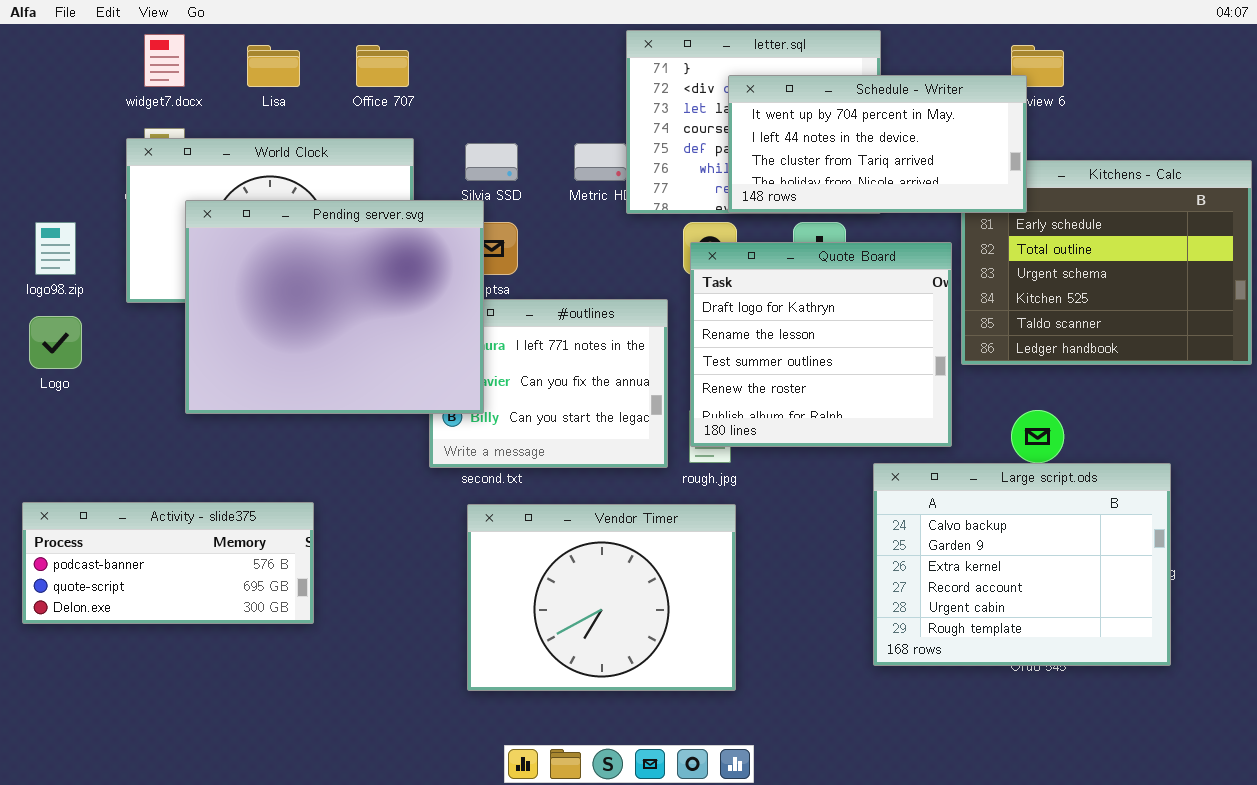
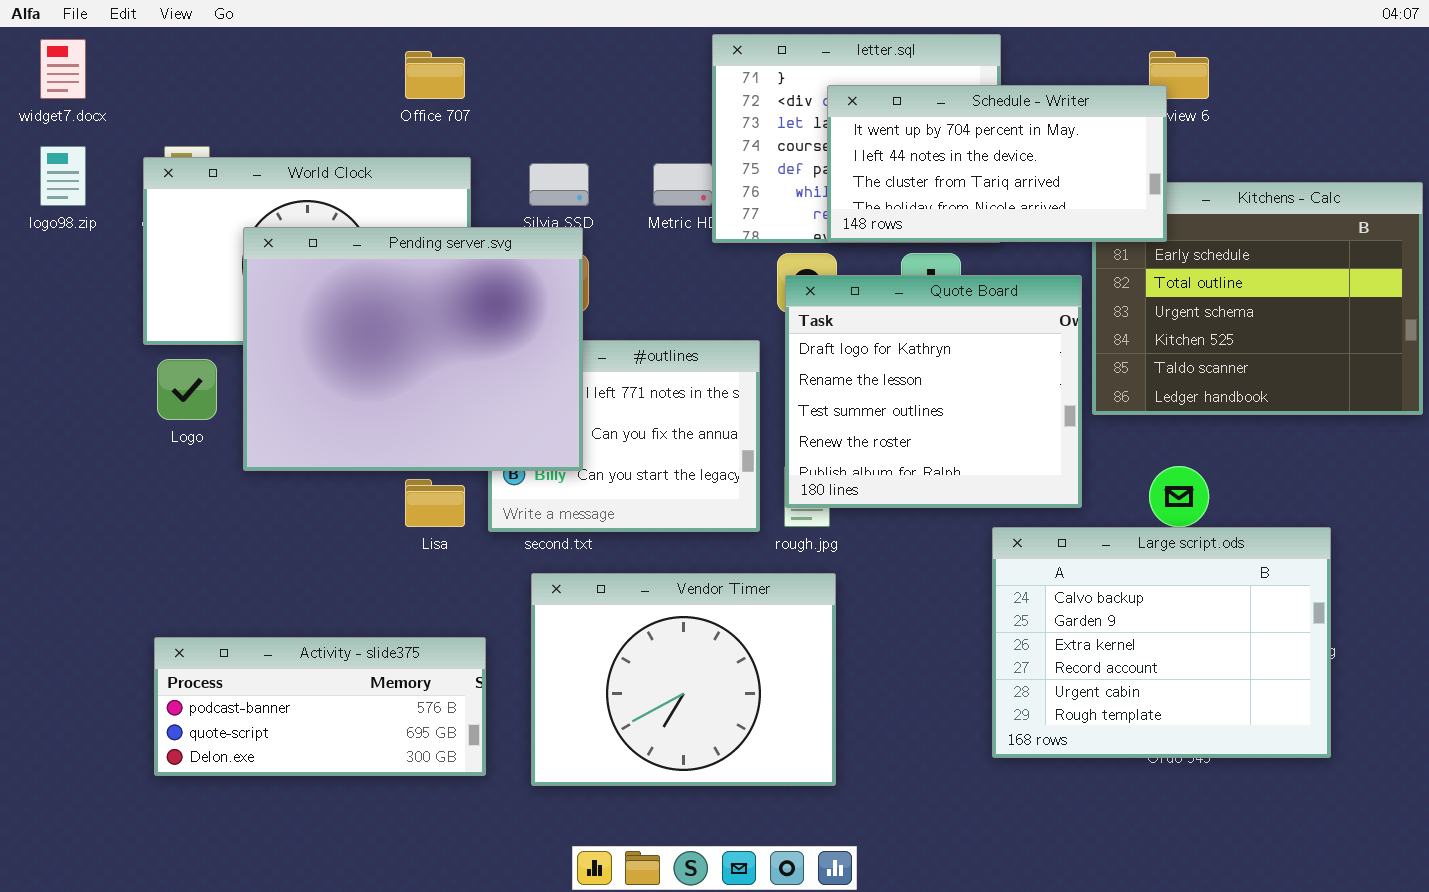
widget7.docx: [144,34,185,87] -> [40,39,86,99], moved
Lisa: [247,45,300,87] -> [405,479,465,527], moved
Pending server.svg: [185,200,484,414] -> [243,227,583,471], moved
logo98.zip: [35,222,76,275] -> [40,146,86,206], moved
Logo: [29,316,82,369] -> [157,359,217,420], moved
Activity - slide375: [22,502,314,624] -> [154,637,486,776], moved

